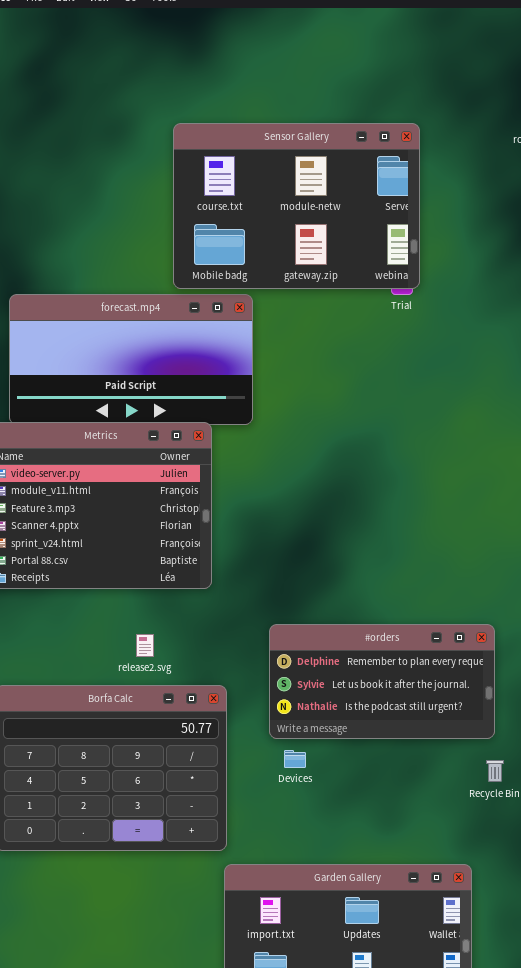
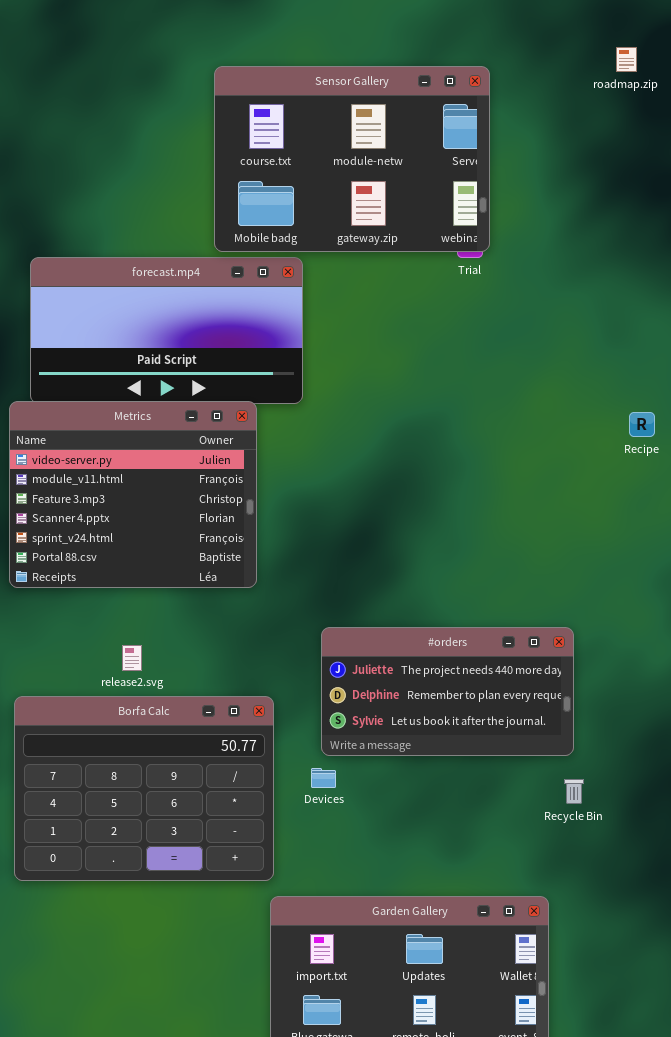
#orders: [269,624,495,739] -> [321,627,574,756], scrolled up 1 row
release2.svg: [136,634,154,657] -> [122,645,142,671], moved
Devices: [284,750,306,768] -> [311,768,336,788], moved

